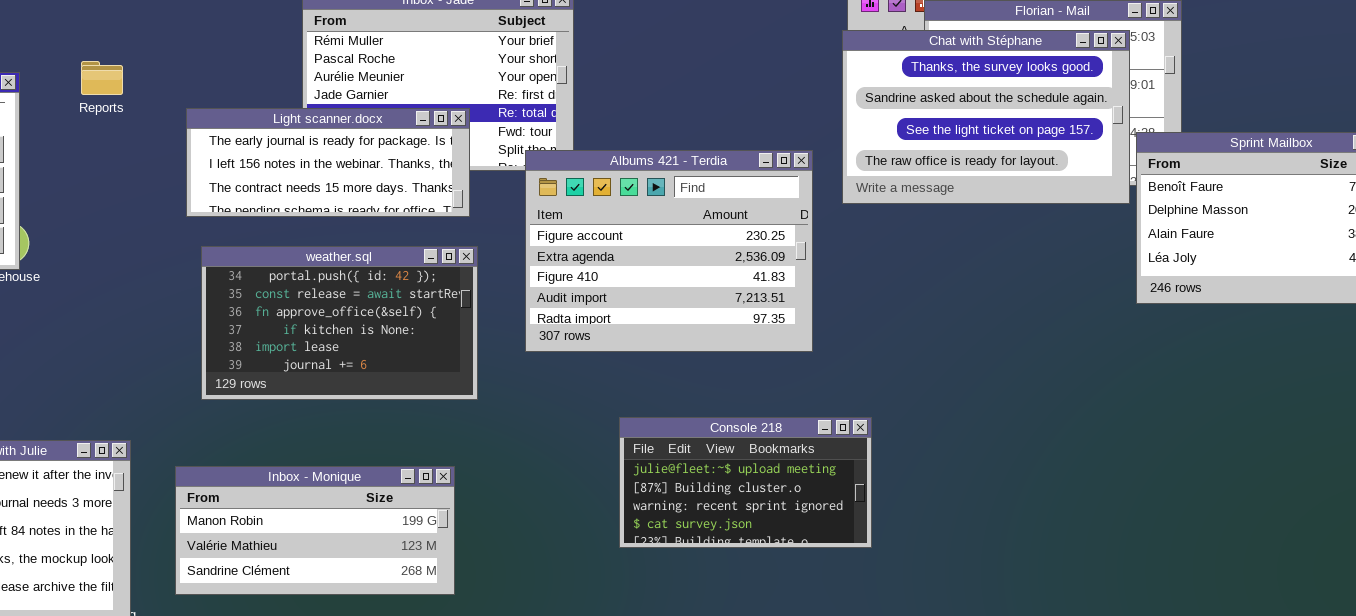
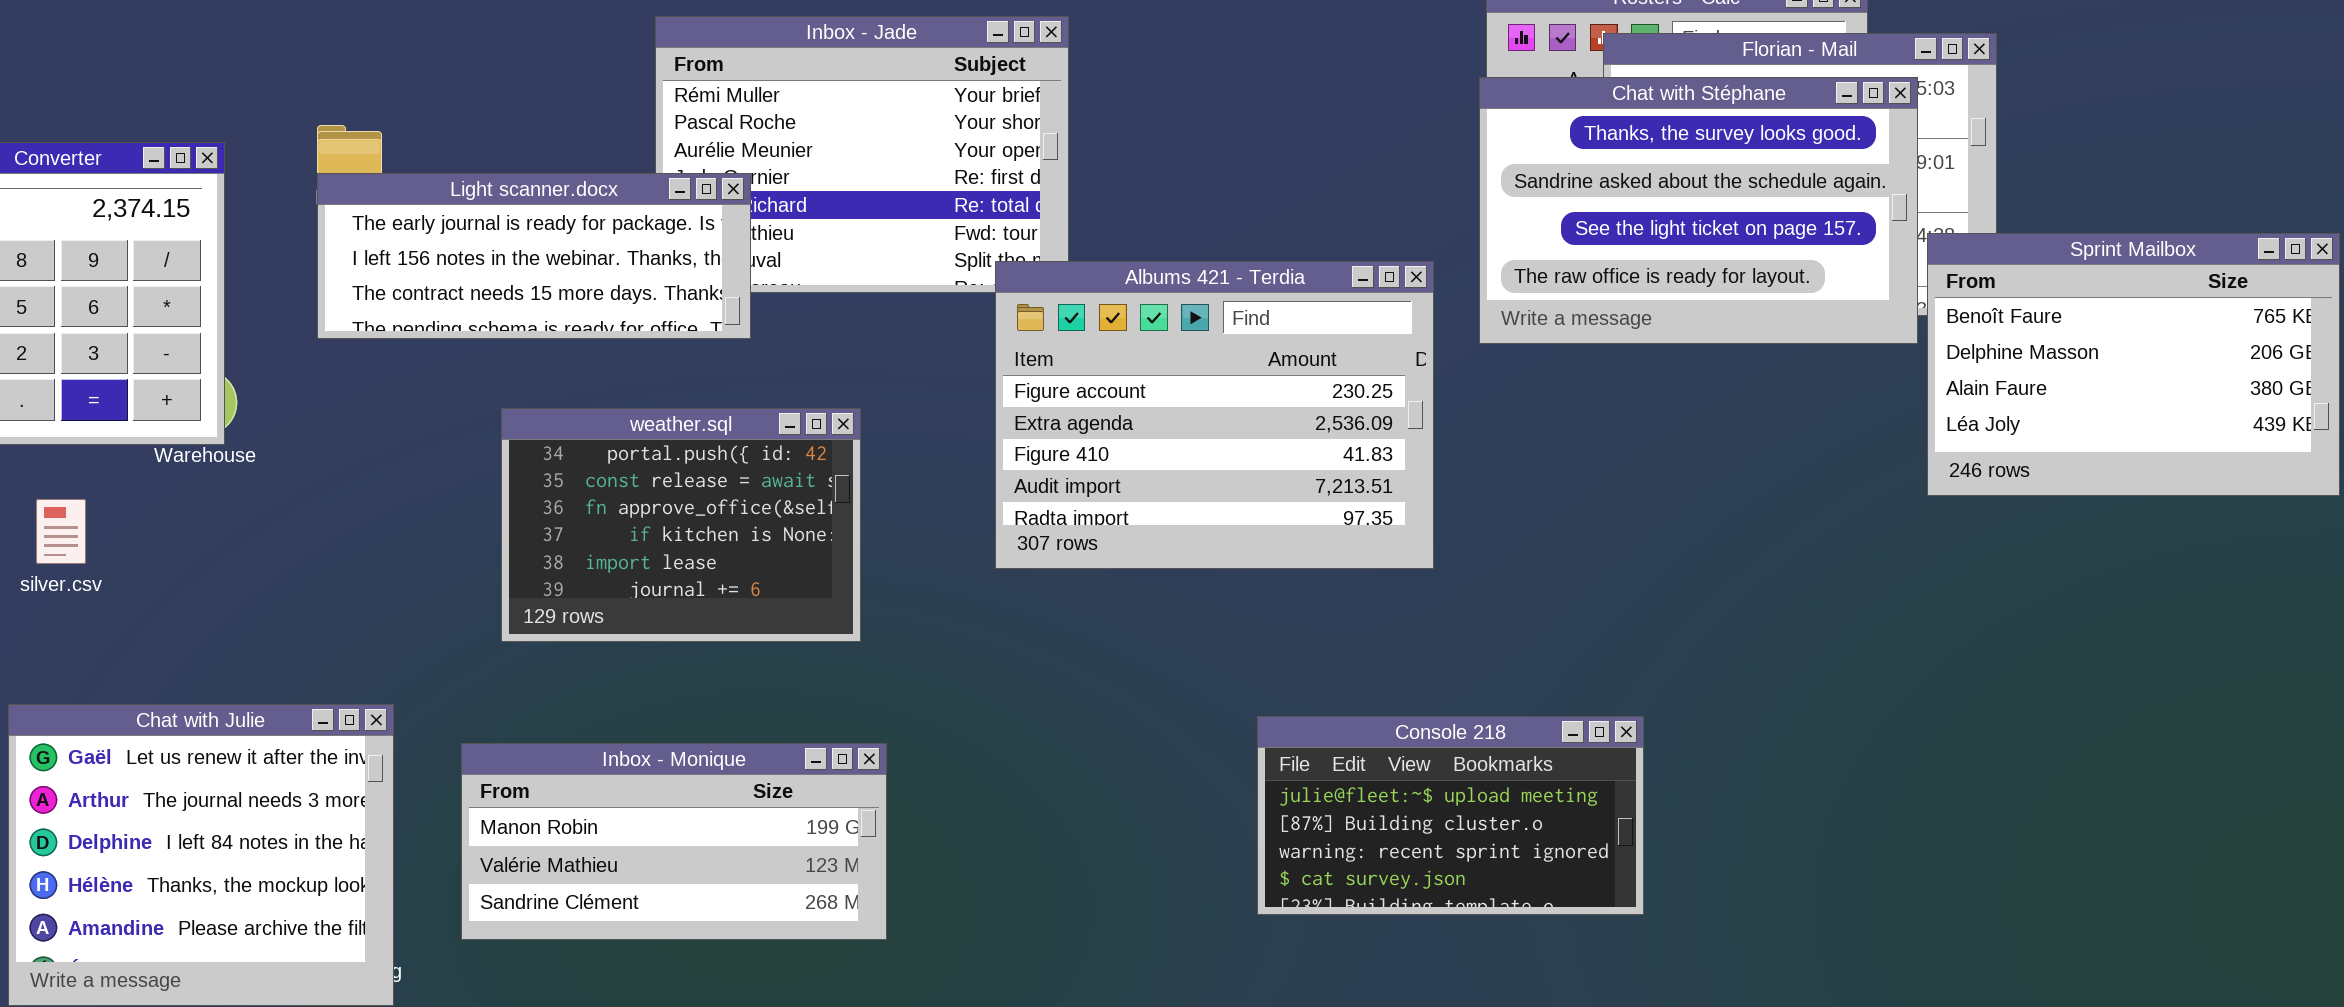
Light scanner.docx: [186,108,470,217] -> [317,173,751,339], moved
weather.sql: [201,246,478,400] -> [501,408,861,642], resized
Console 218: [619,417,872,548] -> [1257,716,1644,915], moved

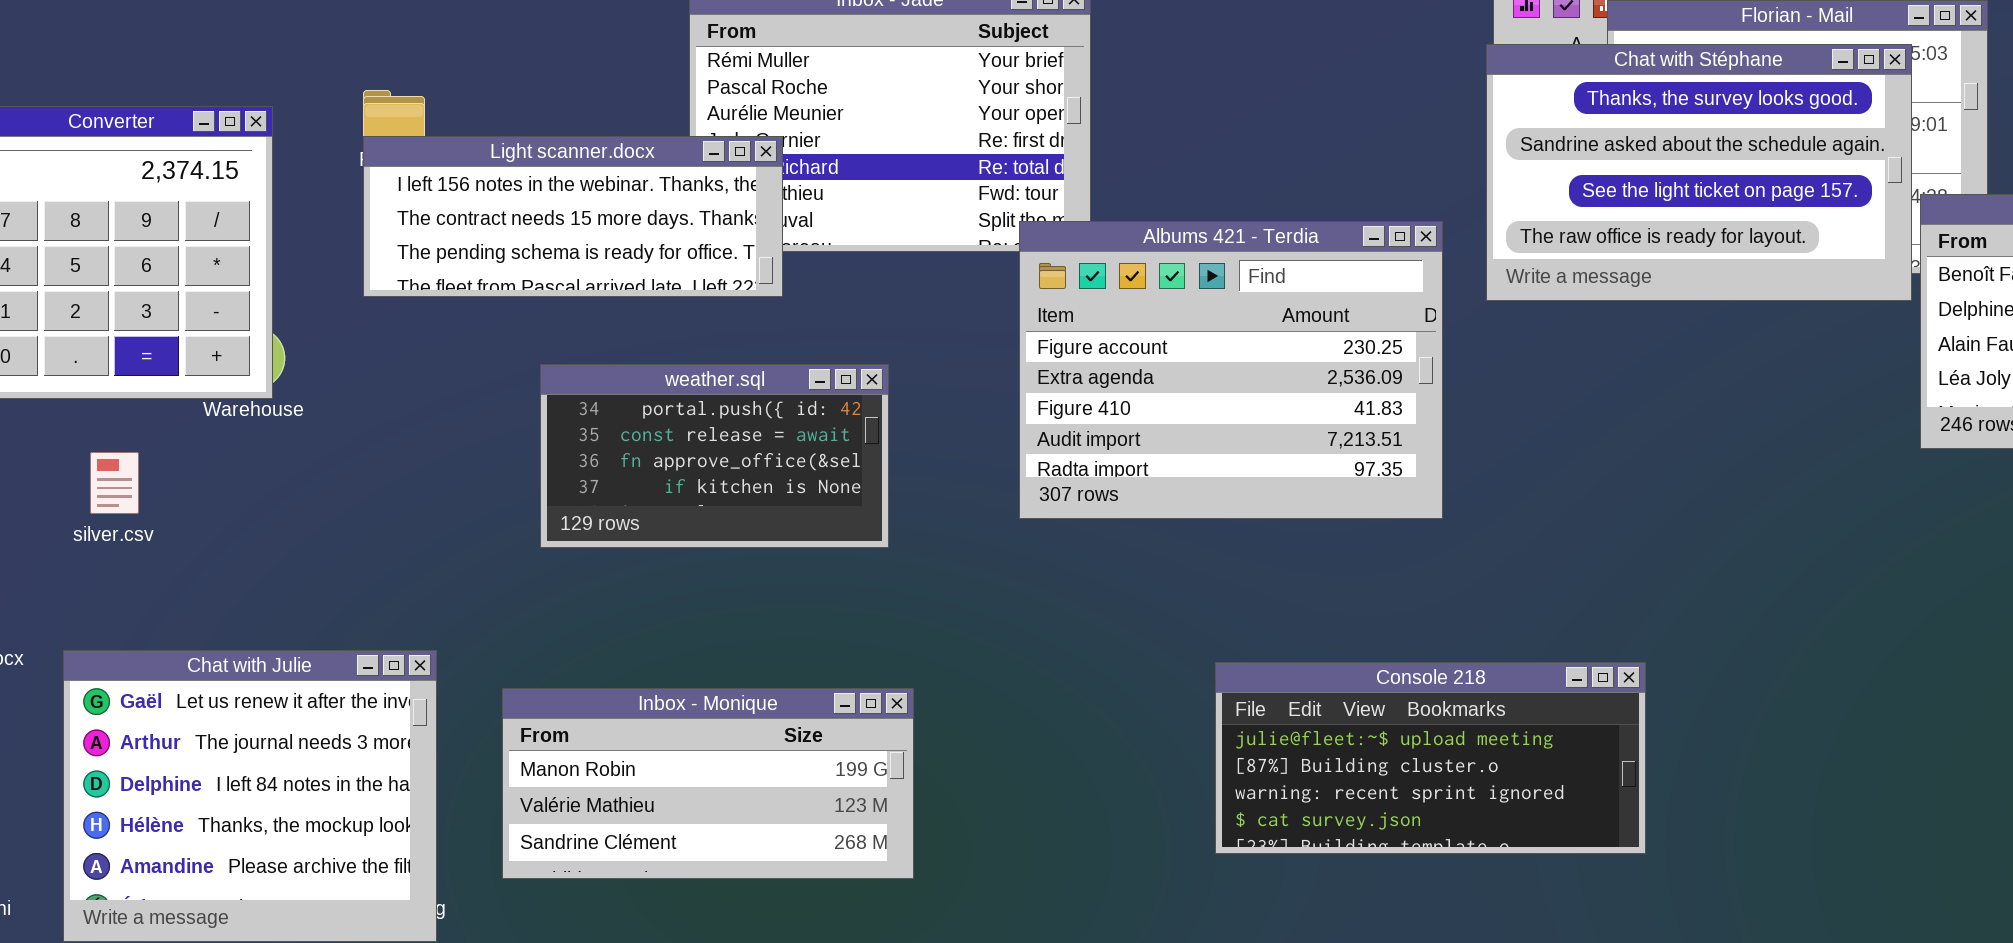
Light scanner.docx: [317,173,751,339] -> [363,136,783,297], scrolled down 1 row
weather.sql: [501,408,861,642] -> [540,364,889,548], resized
Console 218: [1257,716,1644,915] -> [1215,662,1646,854], resized

